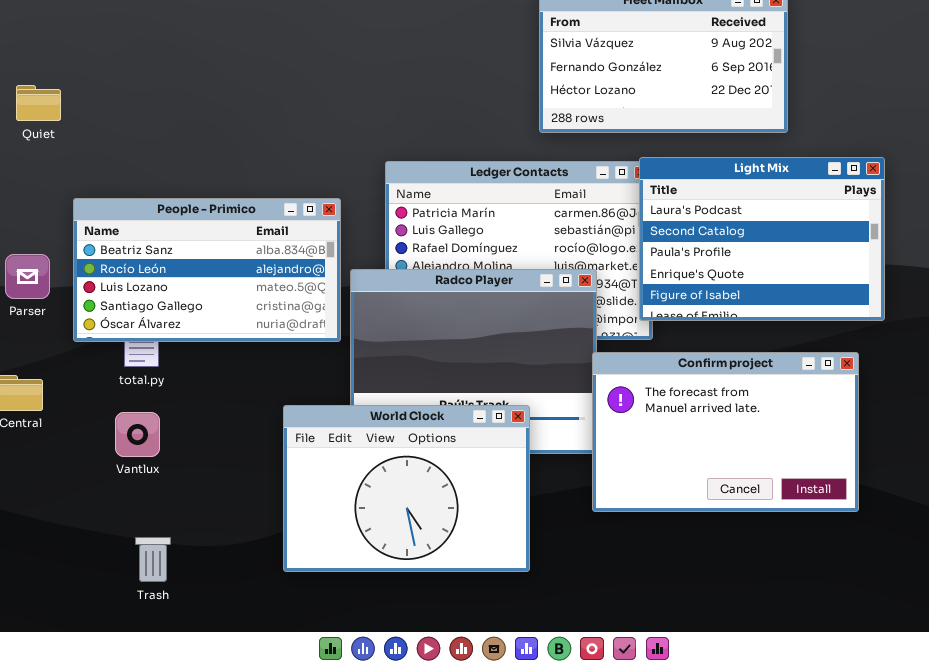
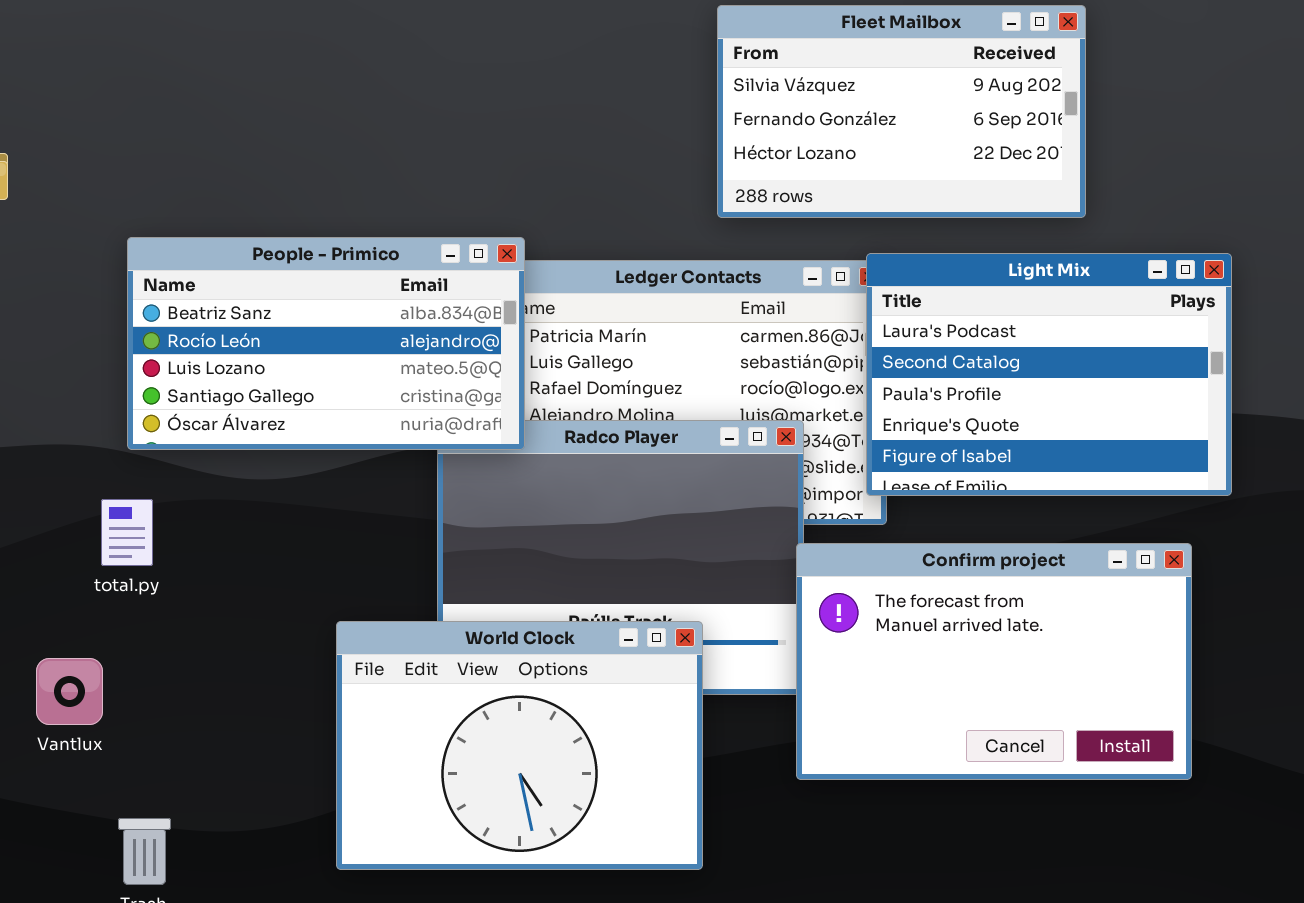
People - Primico: [73,198,341,342] -> [127,237,525,450], moved
Vantlux: [115,412,160,457] -> [36,658,103,725], moved

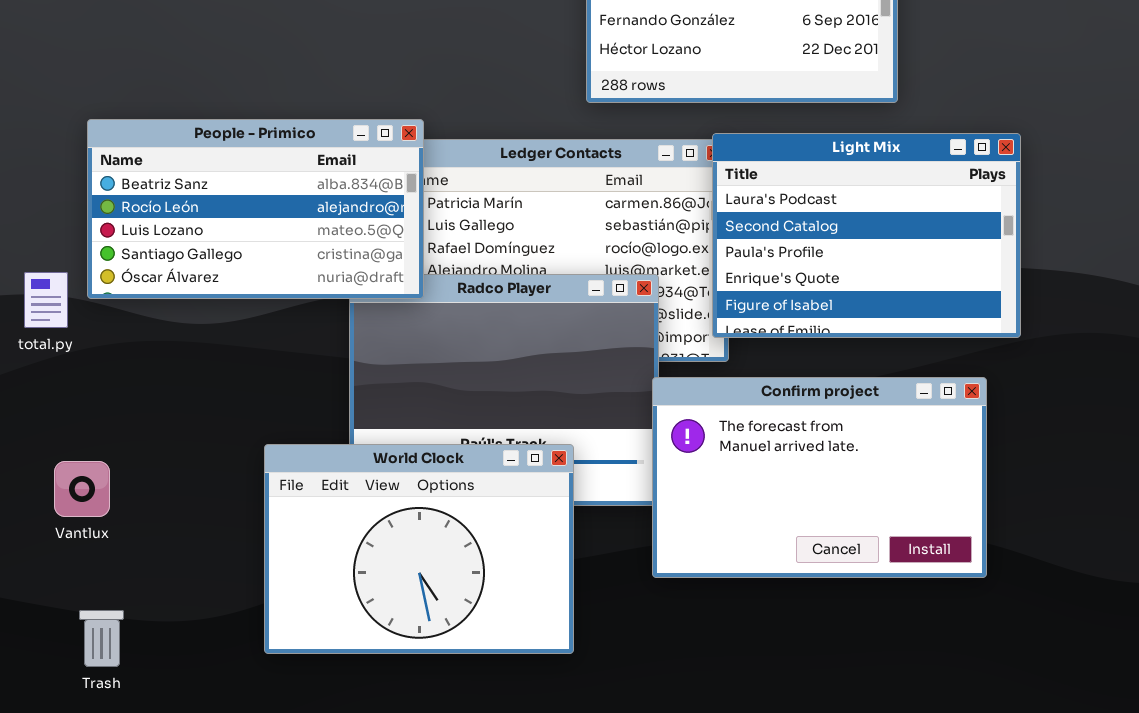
total.py: [101,499,153,566] -> [24,272,68,328], moved
Vantlux: [36,658,103,725] -> [54,461,110,517], moved

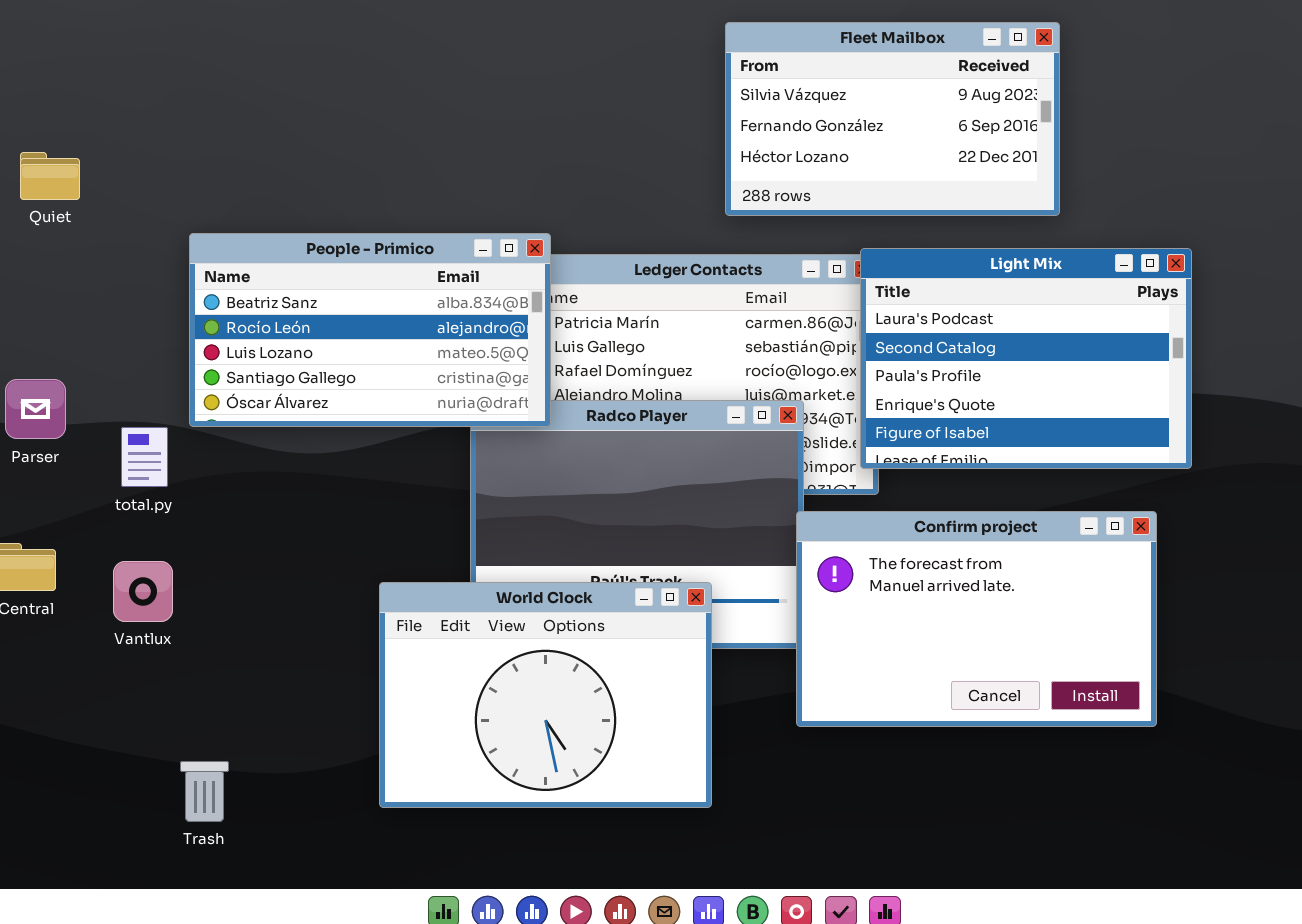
total.py: [24,272,68,328] -> [121,427,168,487], moved
Vantlux: [54,461,110,517] -> [113,561,173,622], moved

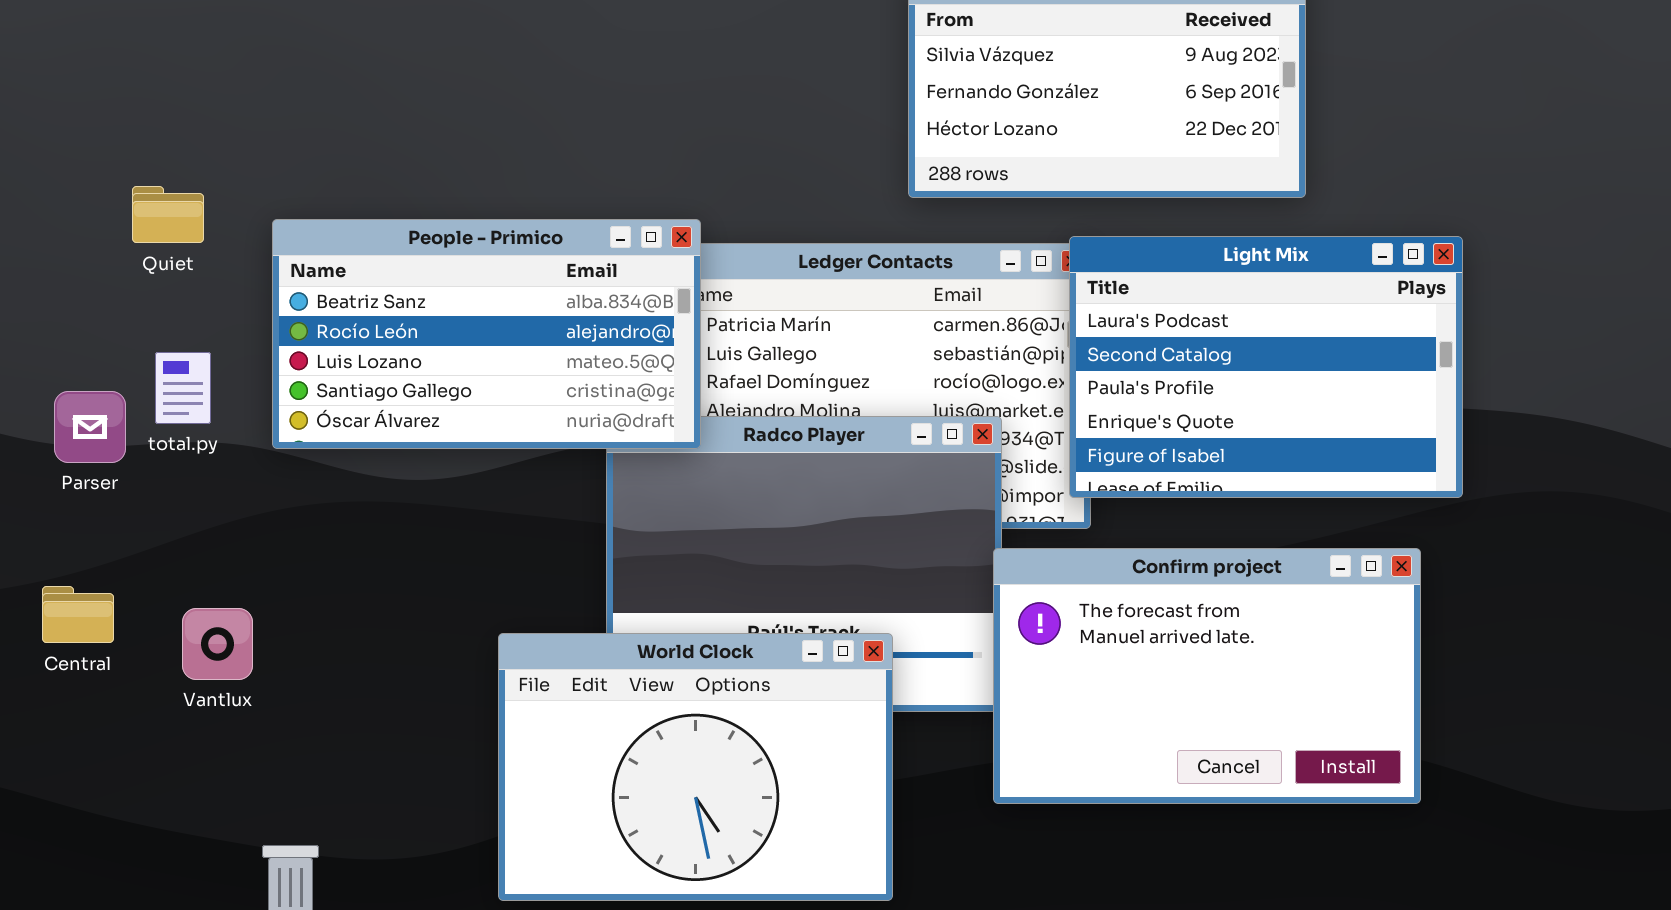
Quiet: [20,152,80,200] -> [132,186,204,243], moved
total.py: [121,427,168,487] -> [155,352,211,424], moved

